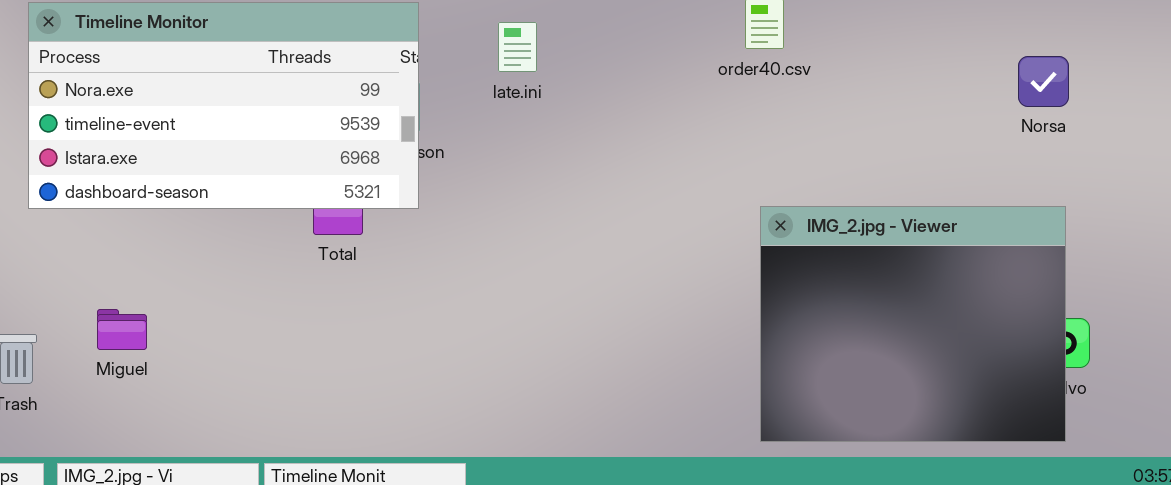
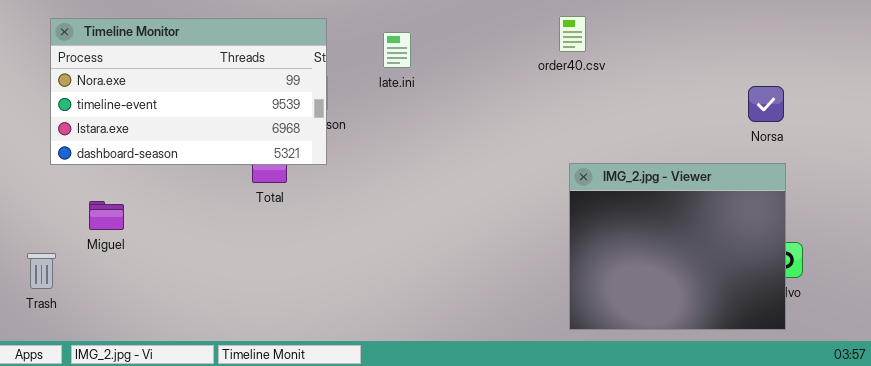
Norsa: [1018,56,1069,107] -> [748,86,784,122], moved
Miguel: [97,309,147,350] -> [89,201,124,230], moved

